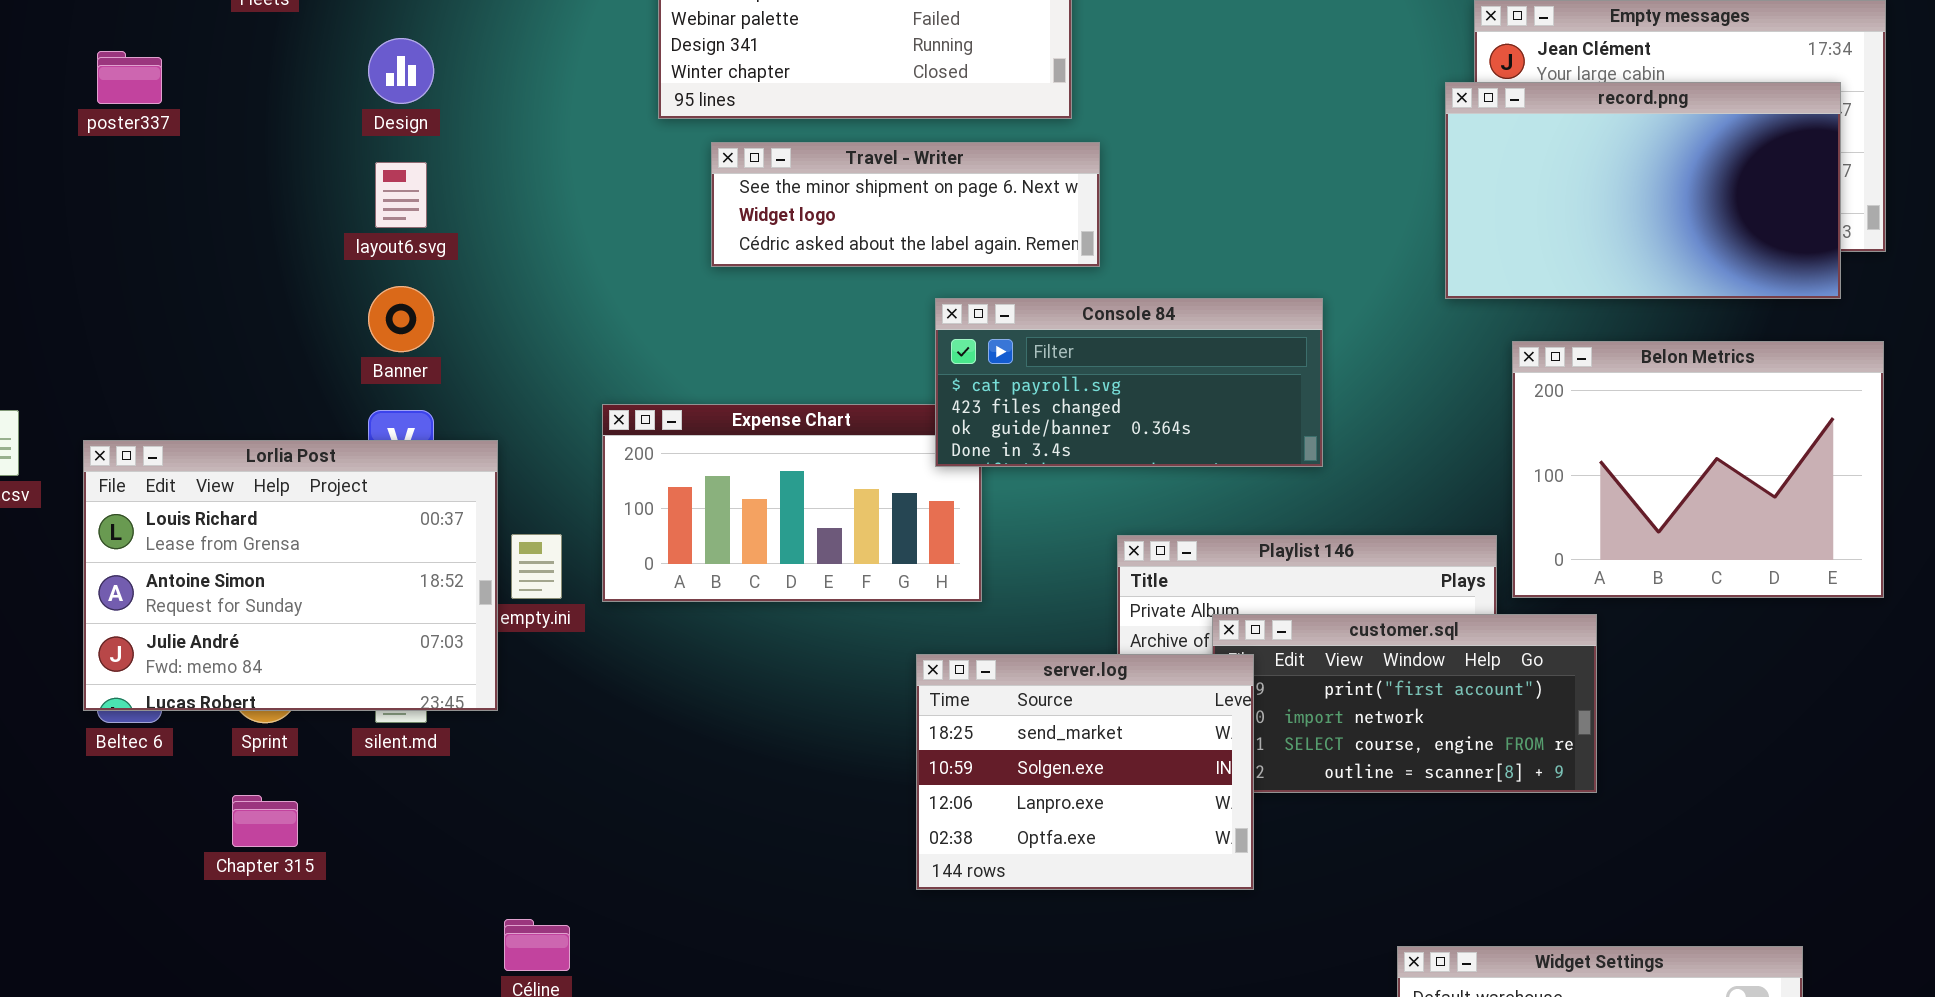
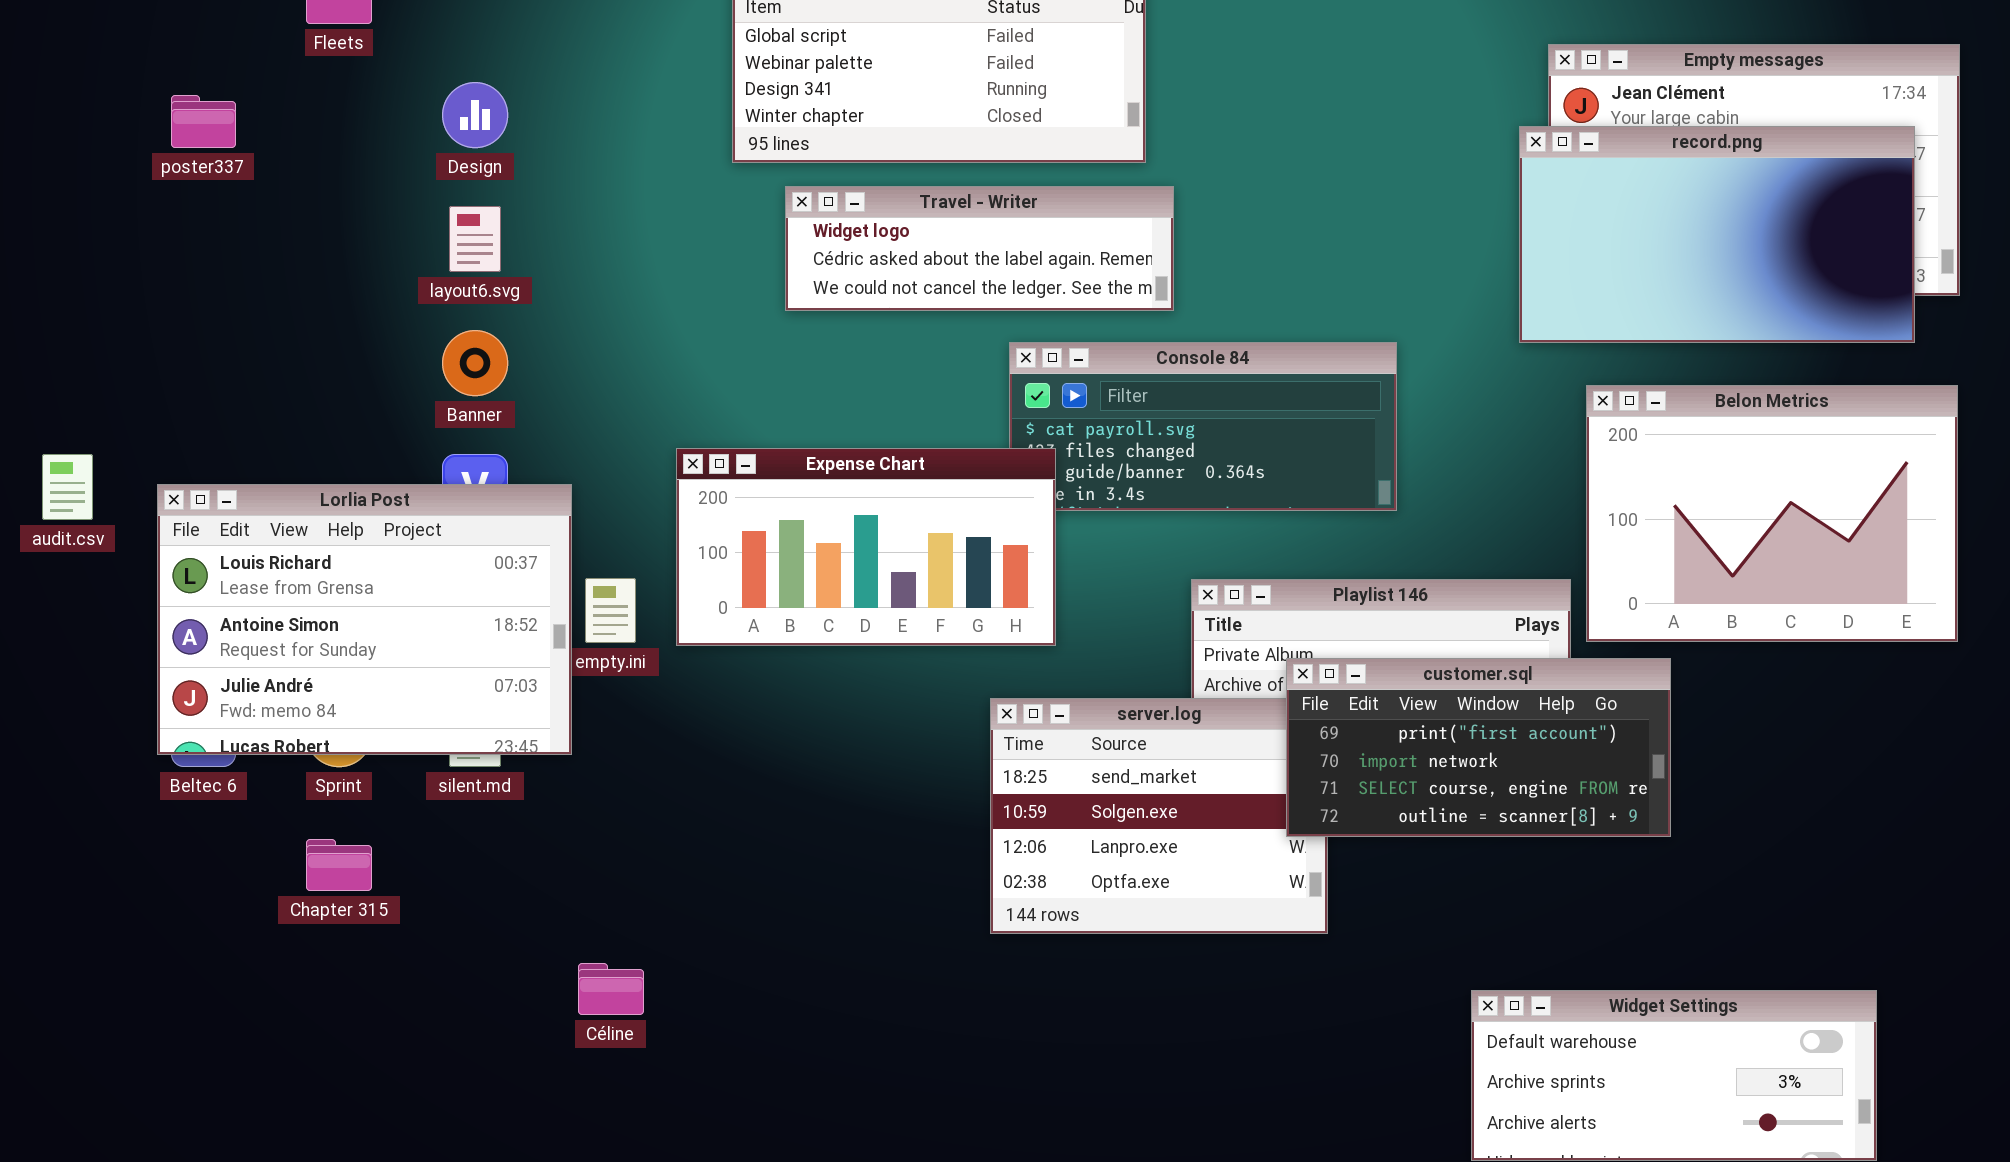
Travel - Writer: [711,142,1100,267] -> [785,186,1174,311], scrolled down 1 row
Expense Chart: [602,404,982,602] -> [676,448,1056,646], raised
customer.sql: [1212,614,1597,793] -> [1286,658,1671,837], raised

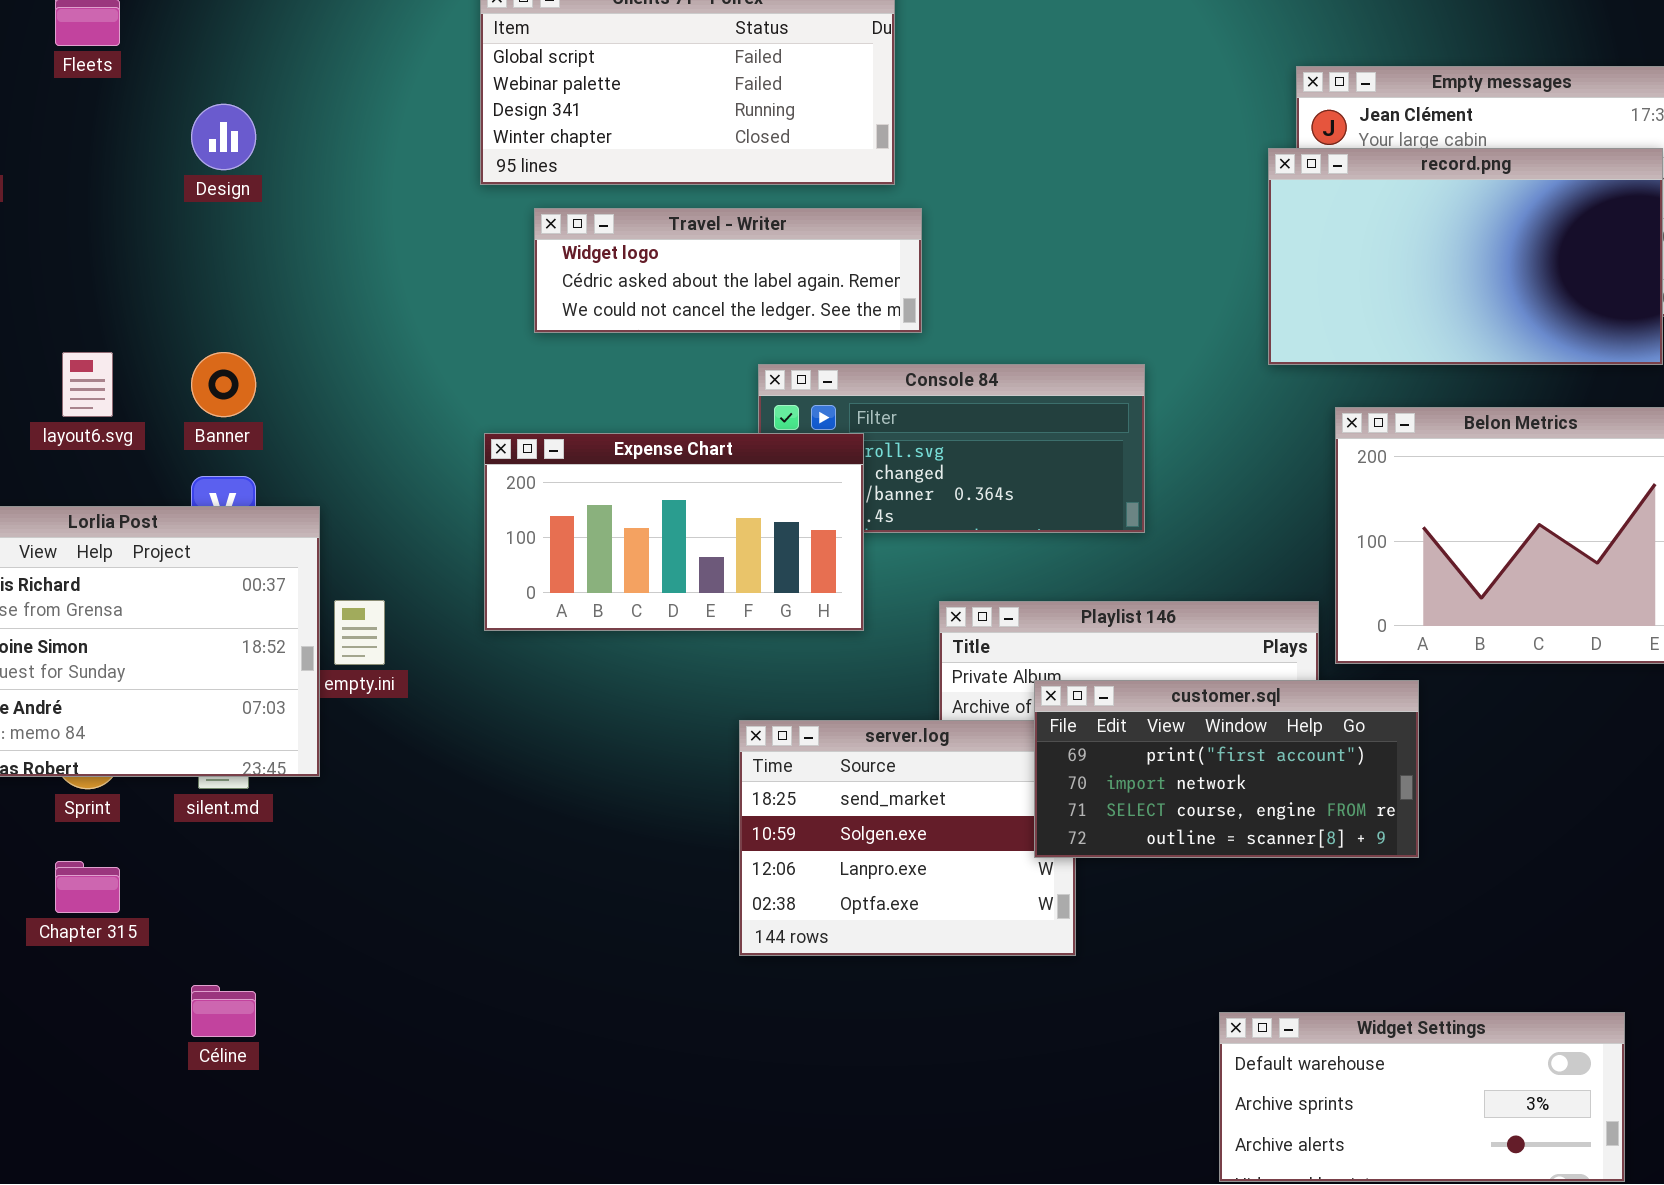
layout6.svg: [449,206,501,272] -> [62,352,113,417], moved
Expense Chart: [676,448,1056,646] -> [484,433,864,631], moved
Céline: [578,963,644,1015] -> [191,985,256,1037], moved

